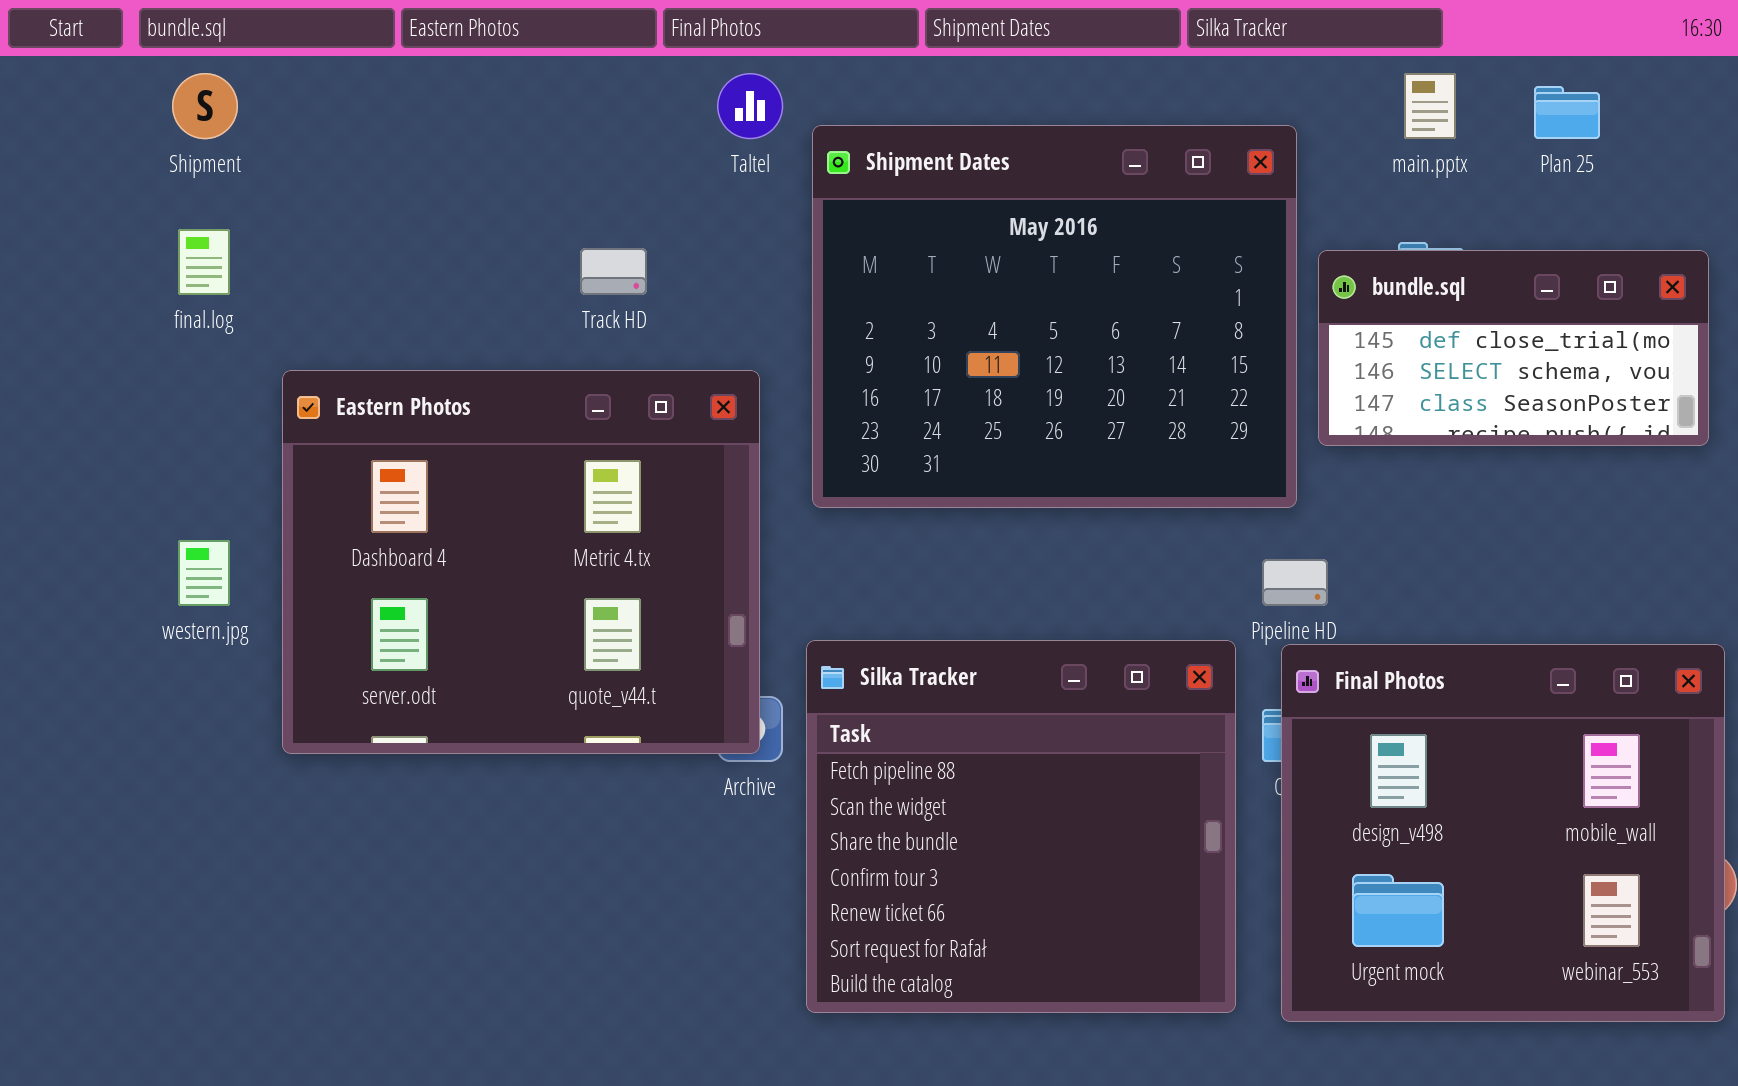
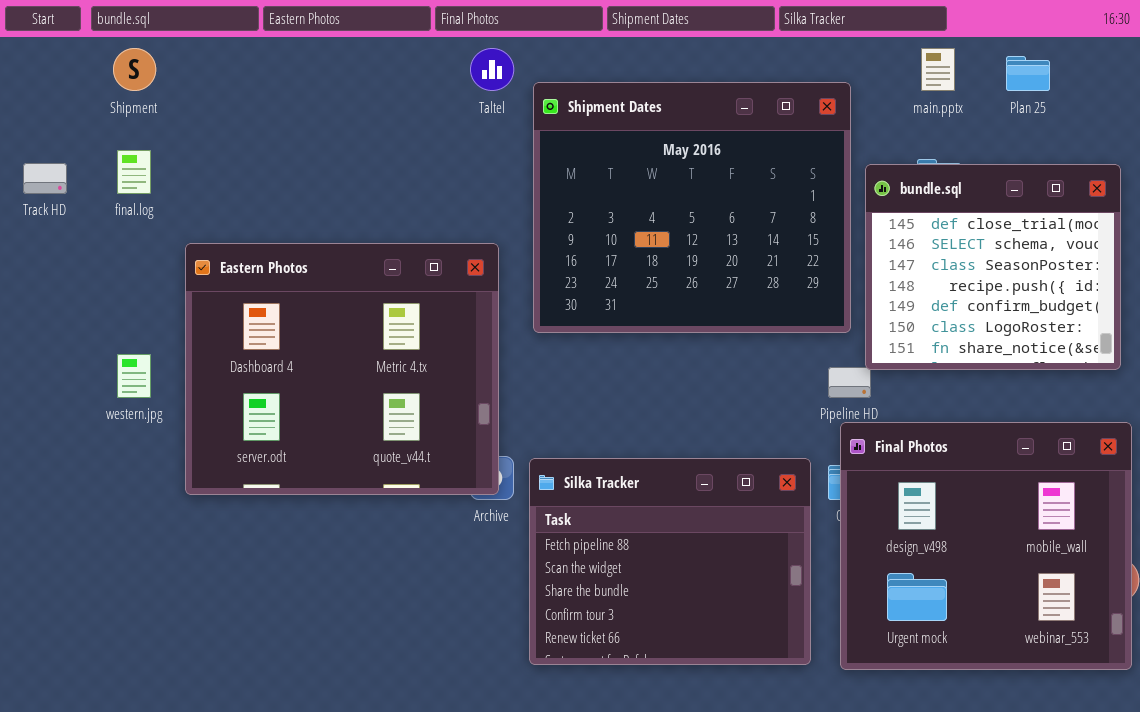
Track HD: [580,248,647,295] -> [23,163,67,194], moved
bundle.sql: [1318,250,1709,446] -> [865,164,1121,370], resized
Silka Tracker: [806,640,1236,1013] -> [529,458,811,665], resized

